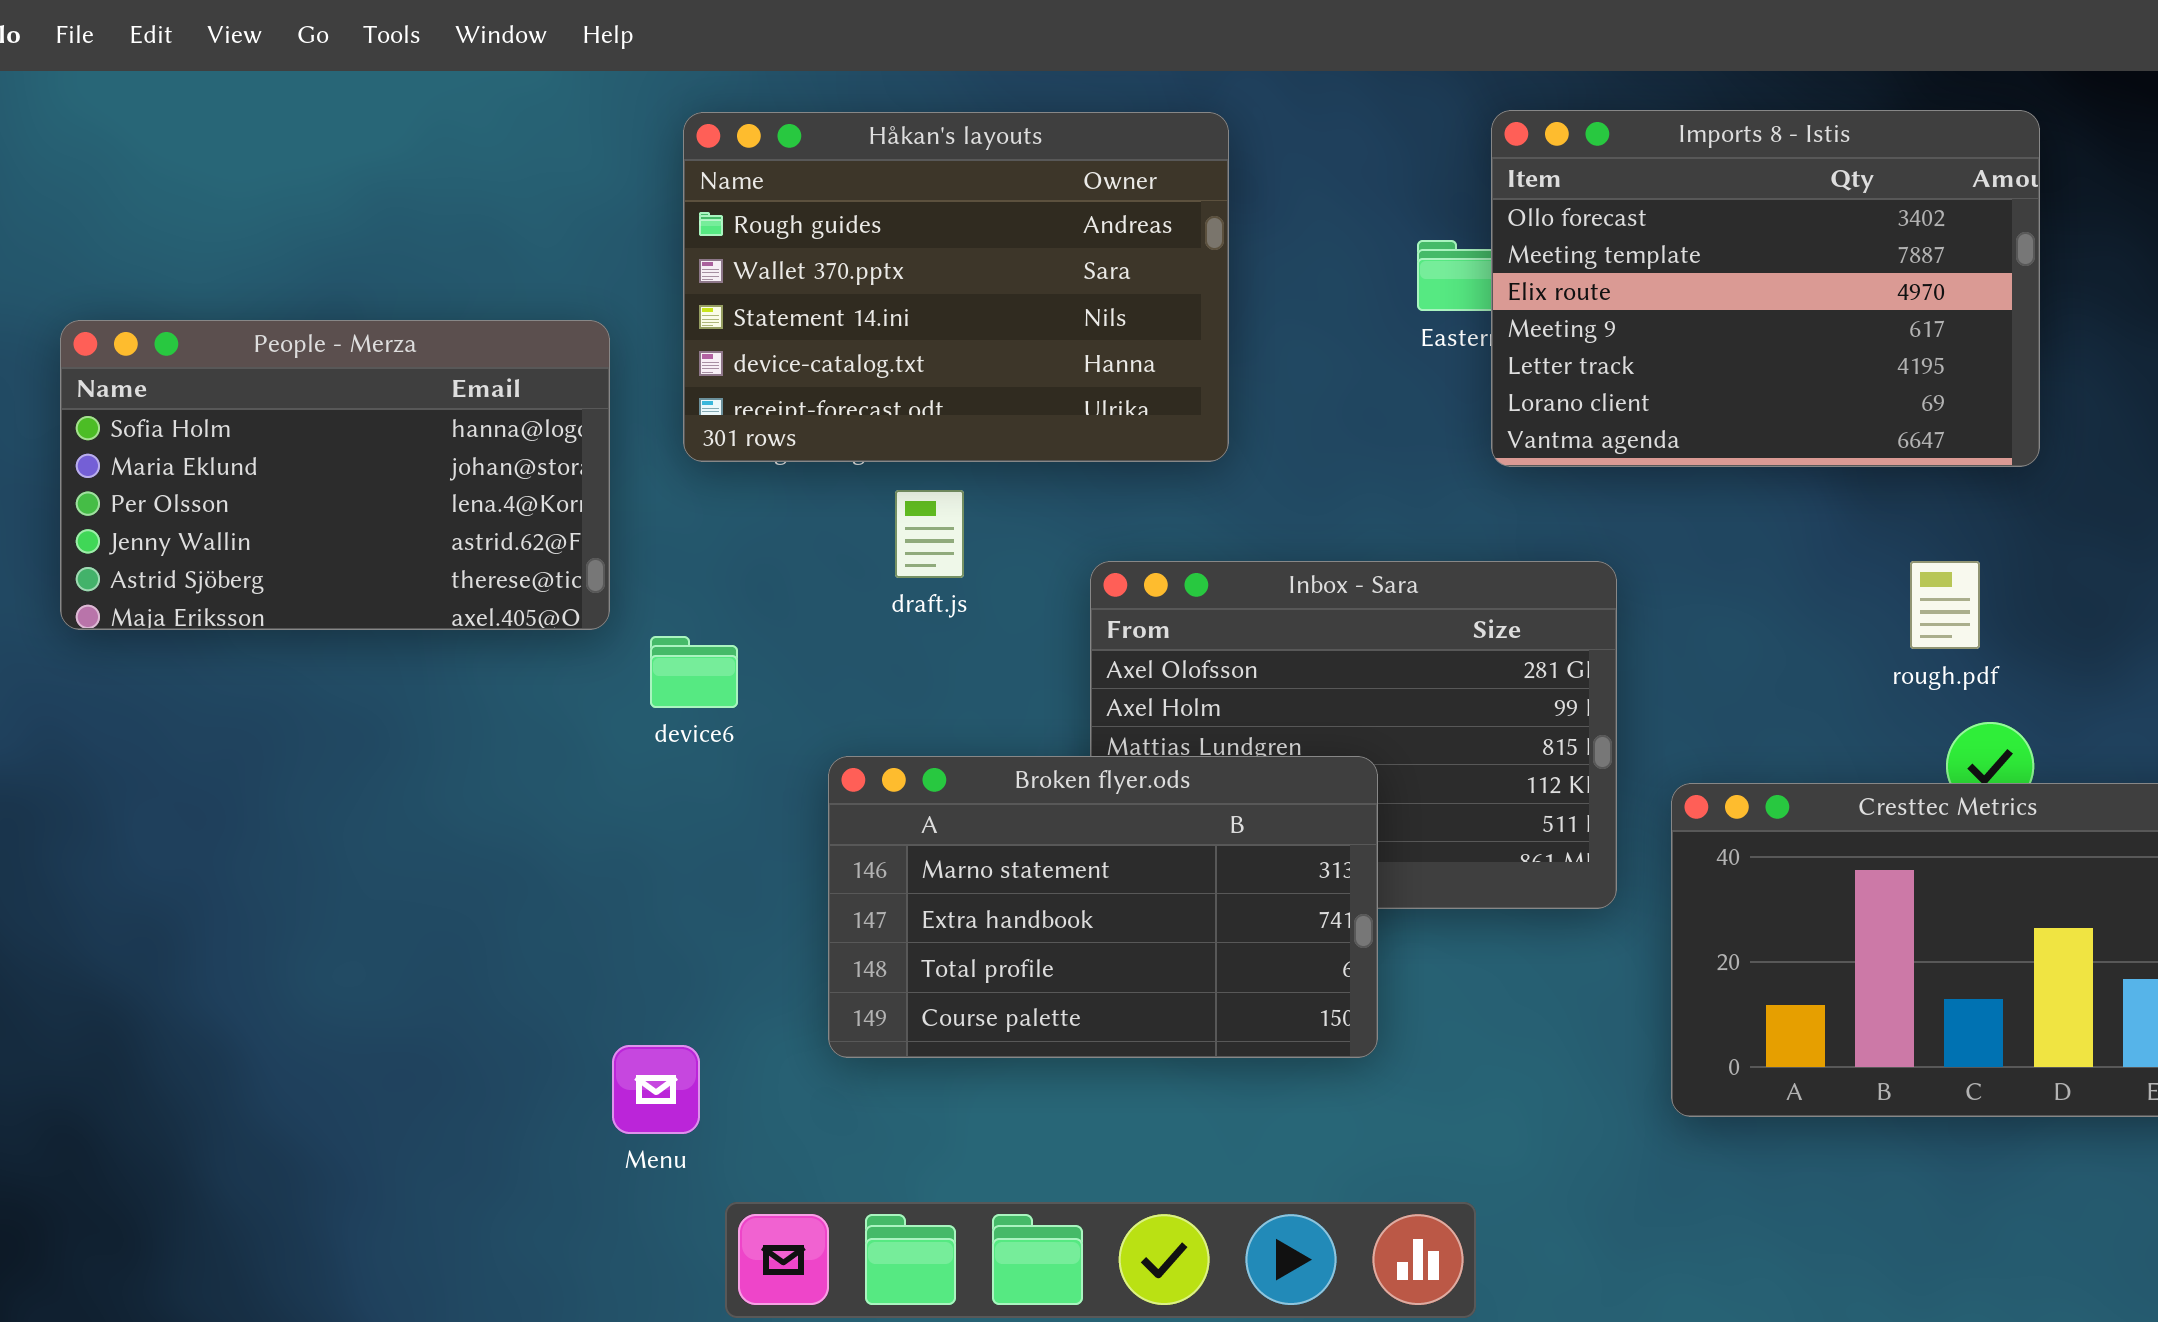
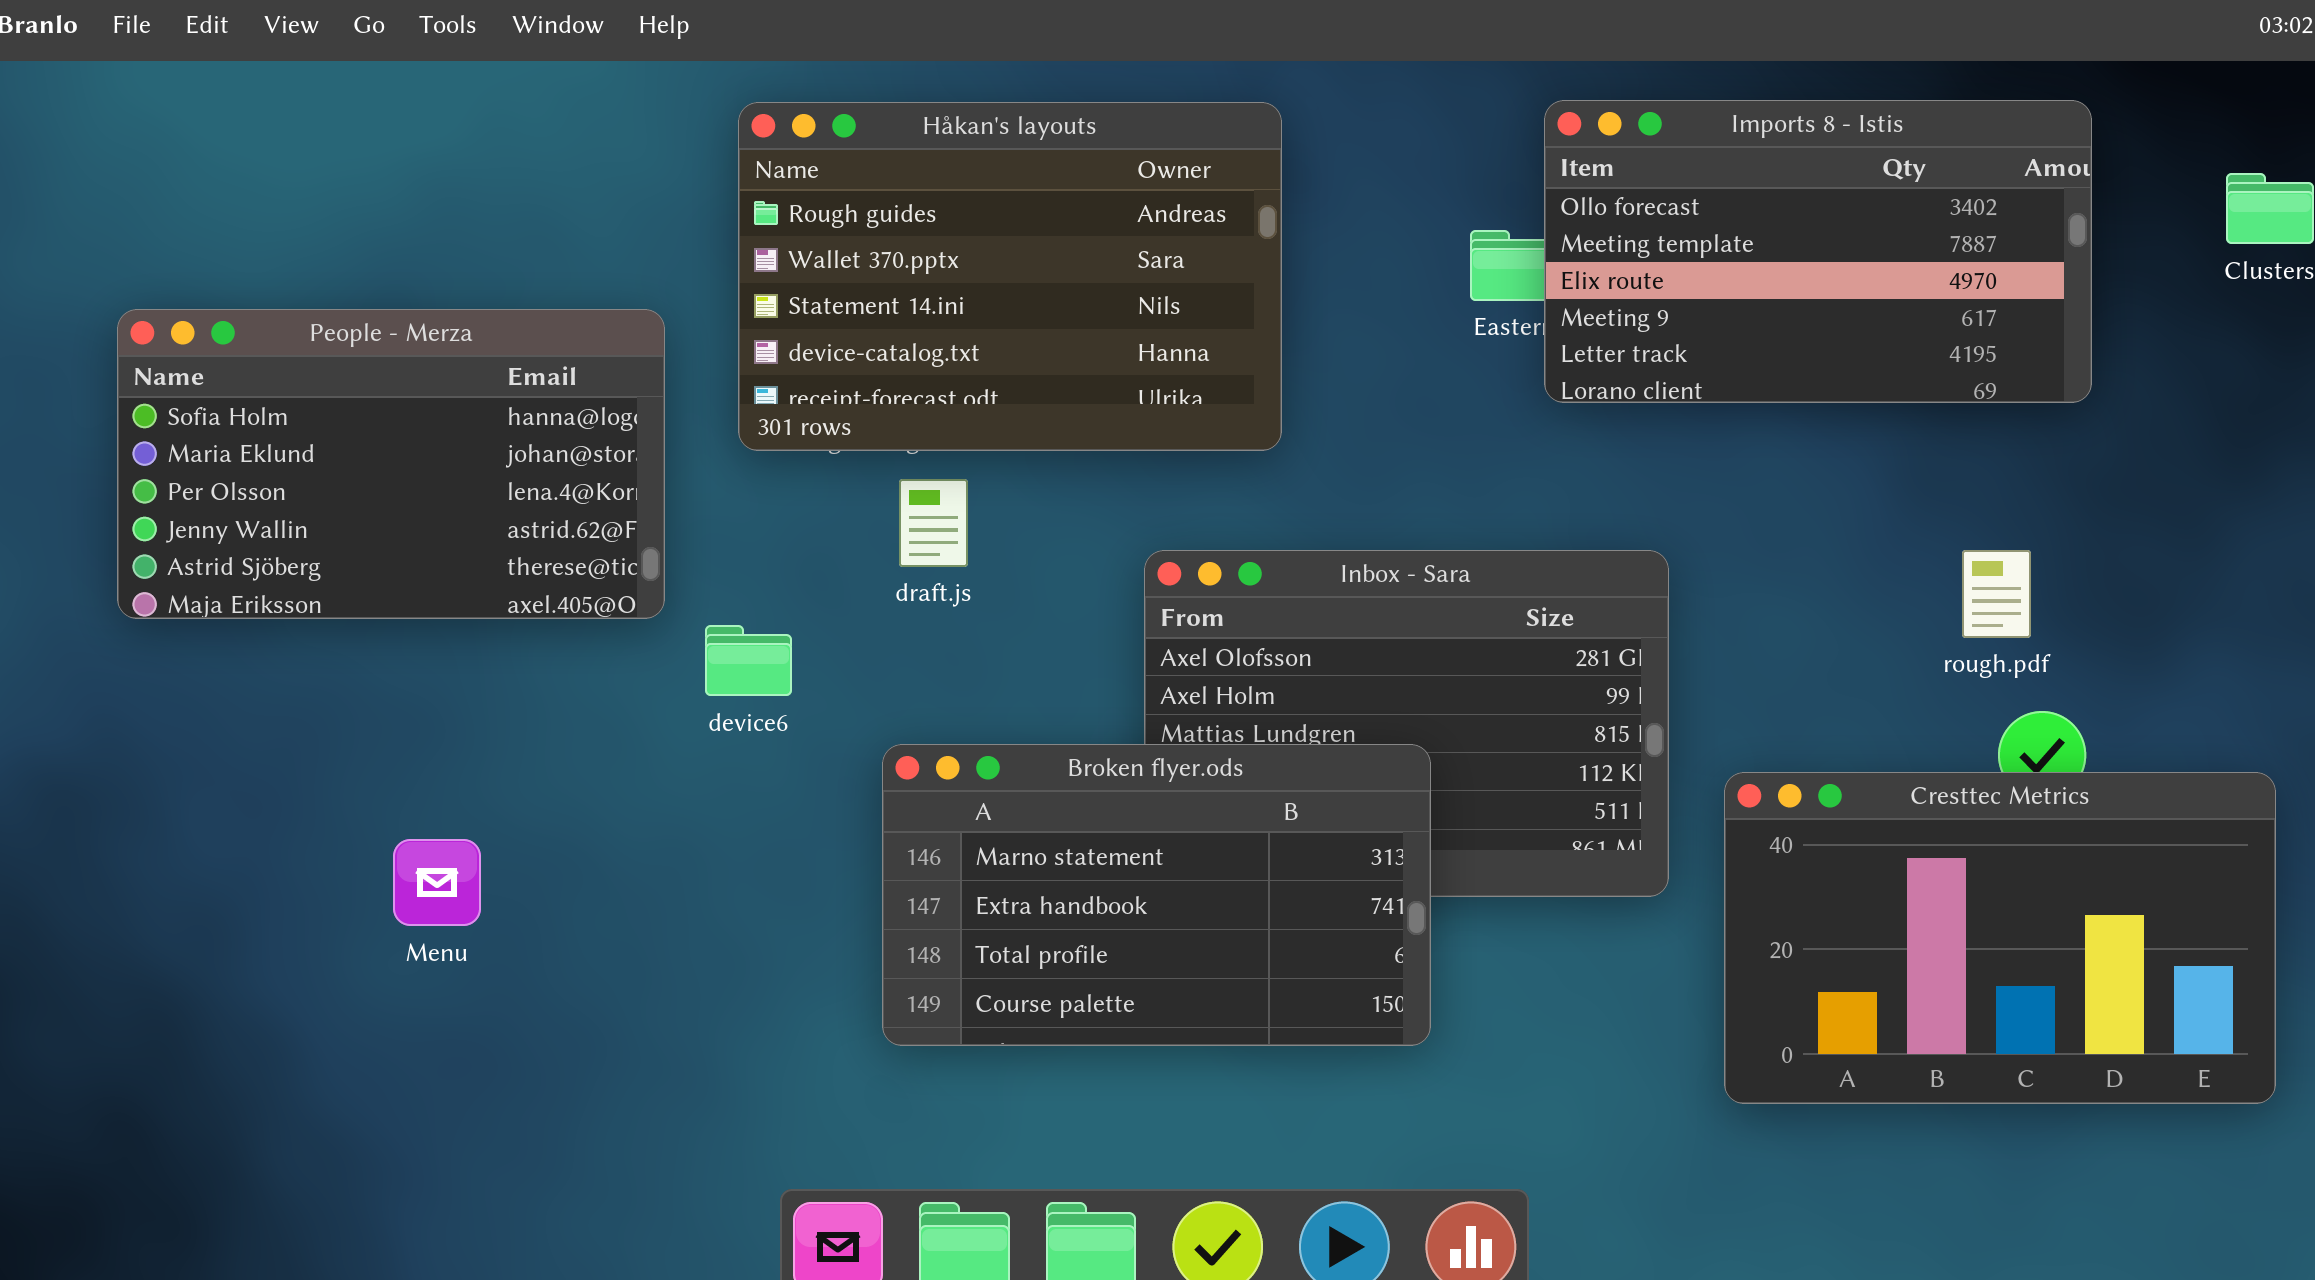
Imports 8 - Istis: [1491,110,2040,467] -> [1544,100,2092,403], resized
draft.js: [895,490,964,578] -> [899,479,968,567], moved
Menu: [612,1045,700,1134] -> [393,839,481,926], moved

